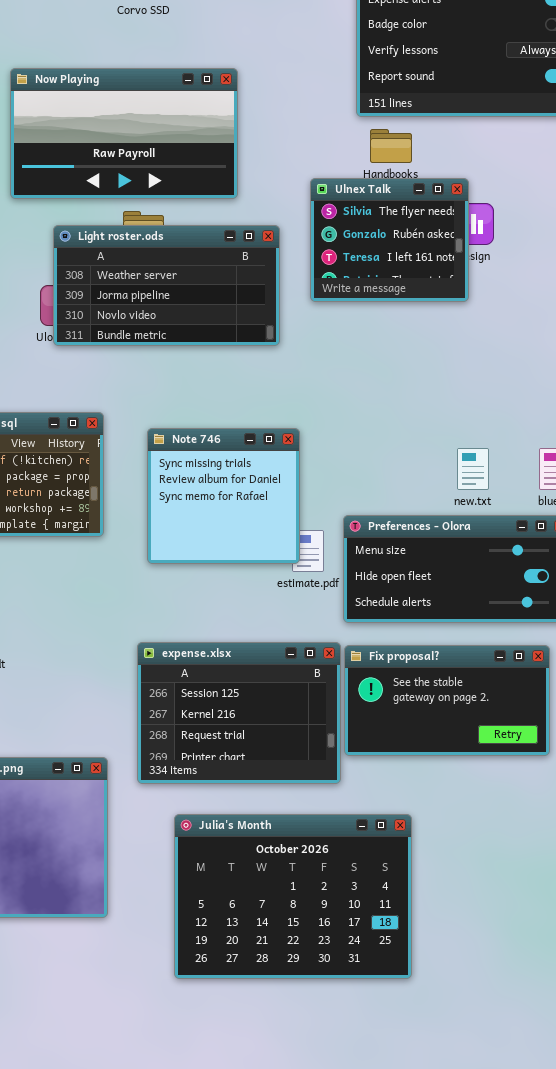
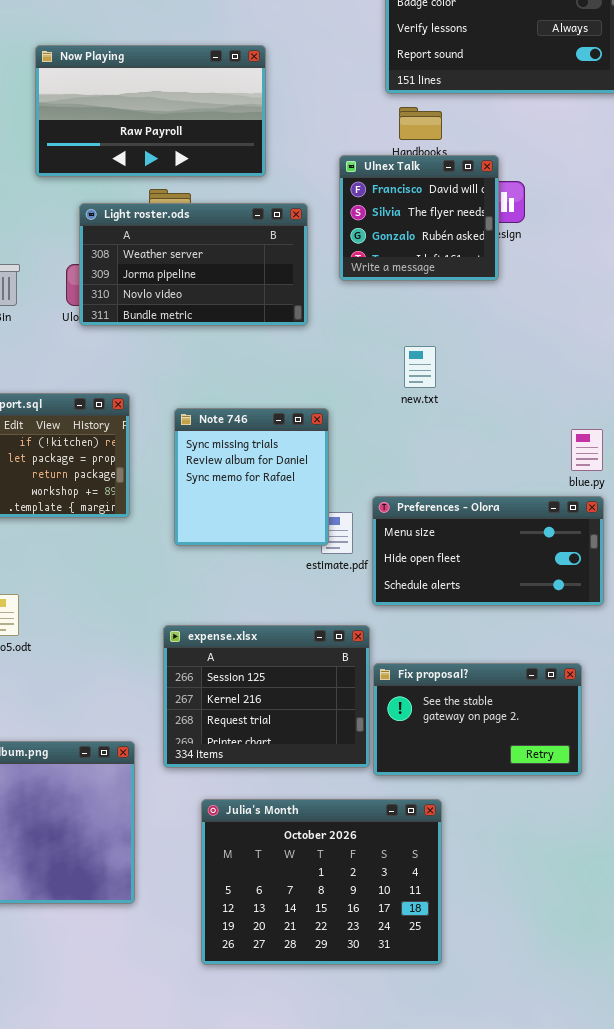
Ulnex Talk: [310,178,469,302] -> [339,155,499,281], scrolled up 1 row
new.txt: [457,448,489,490] -> [404,346,436,388], moved
Fix proposal?: [344,645,550,756] -> [373,663,582,776], moved

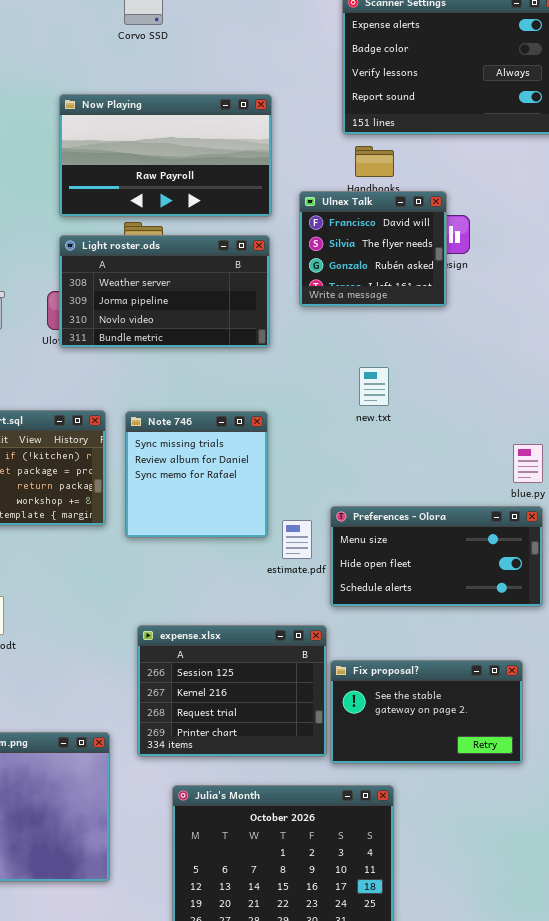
Now Playing: [35,45,266,177] -> [59,94,272,217], moved
Note 746: [174,408,329,546] -> [125,411,268,538], moved

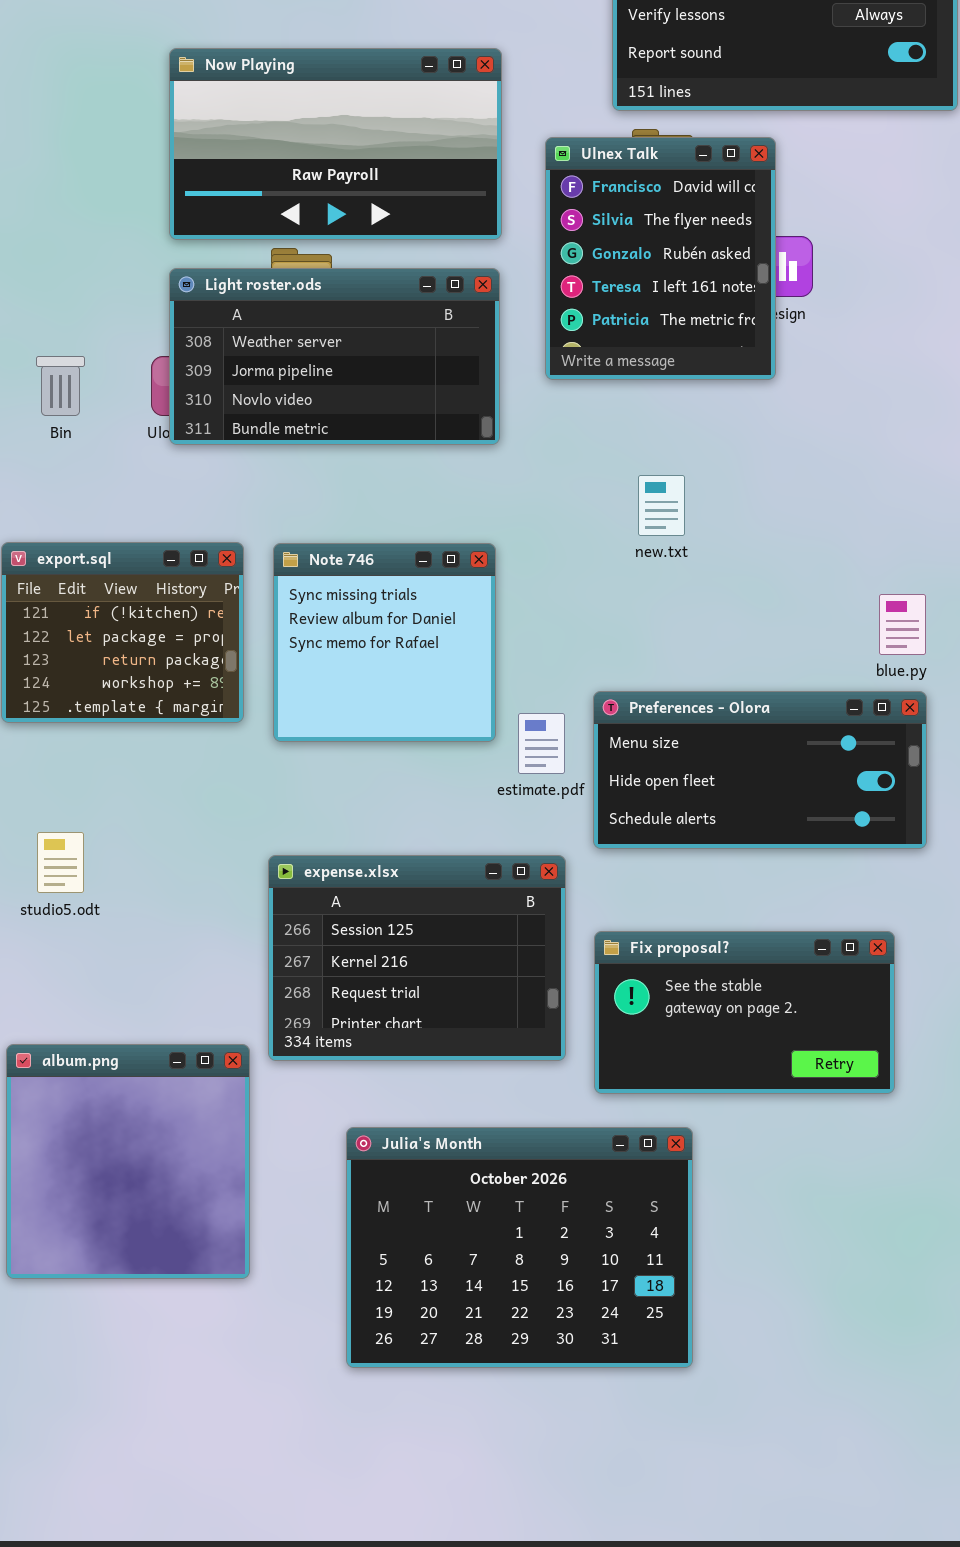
Ulnex Talk: [299,191,447,307] -> [545,137,776,380], resized
expense.xlsx: [137,625,327,757] -> [268,855,566,1061], moved

